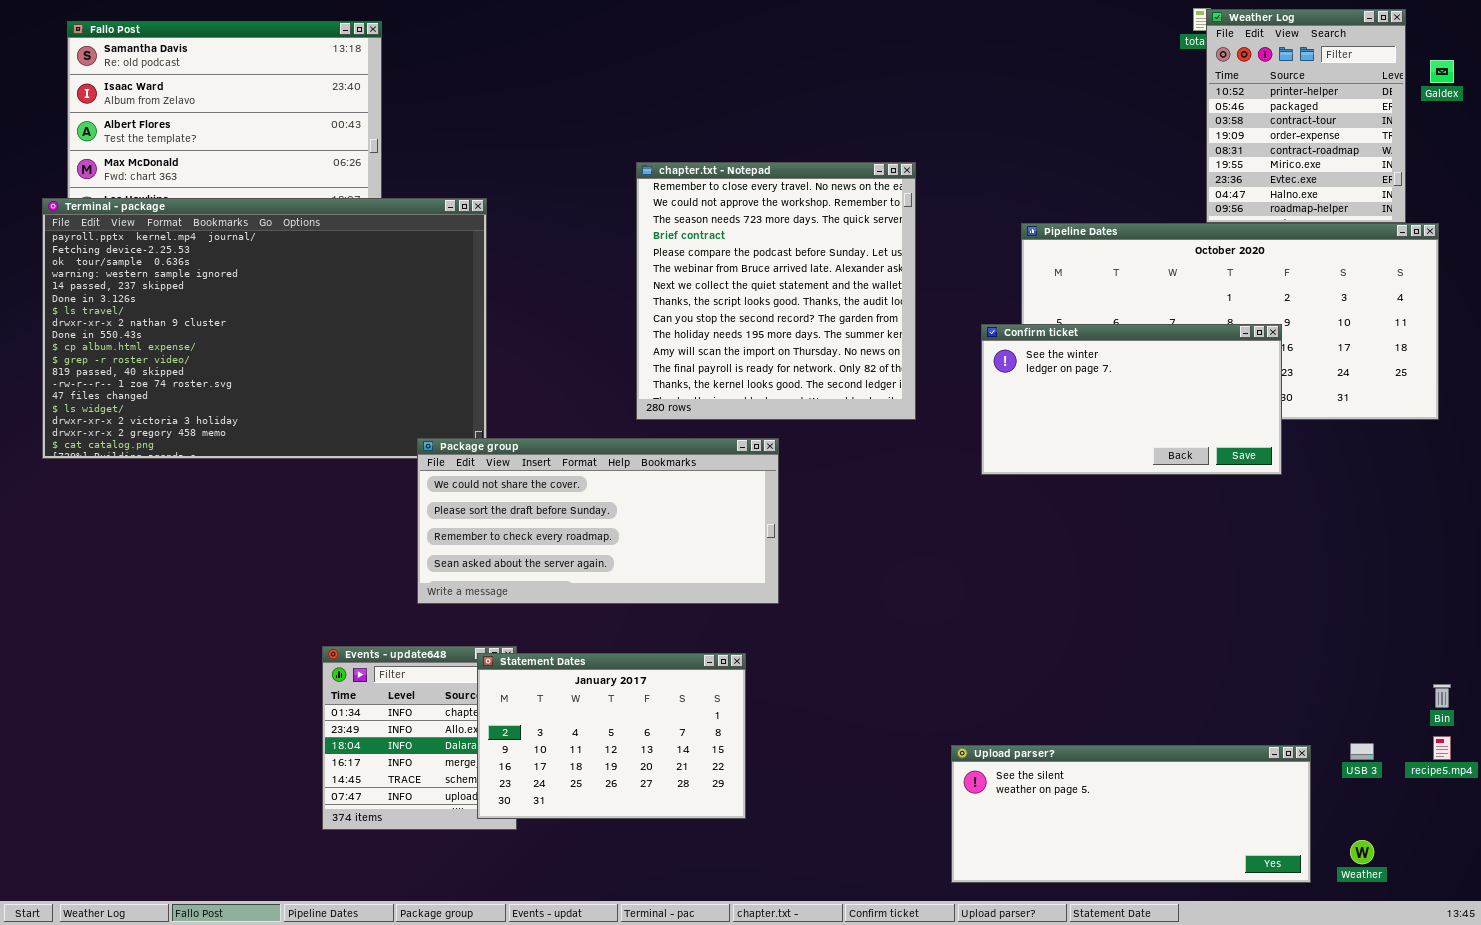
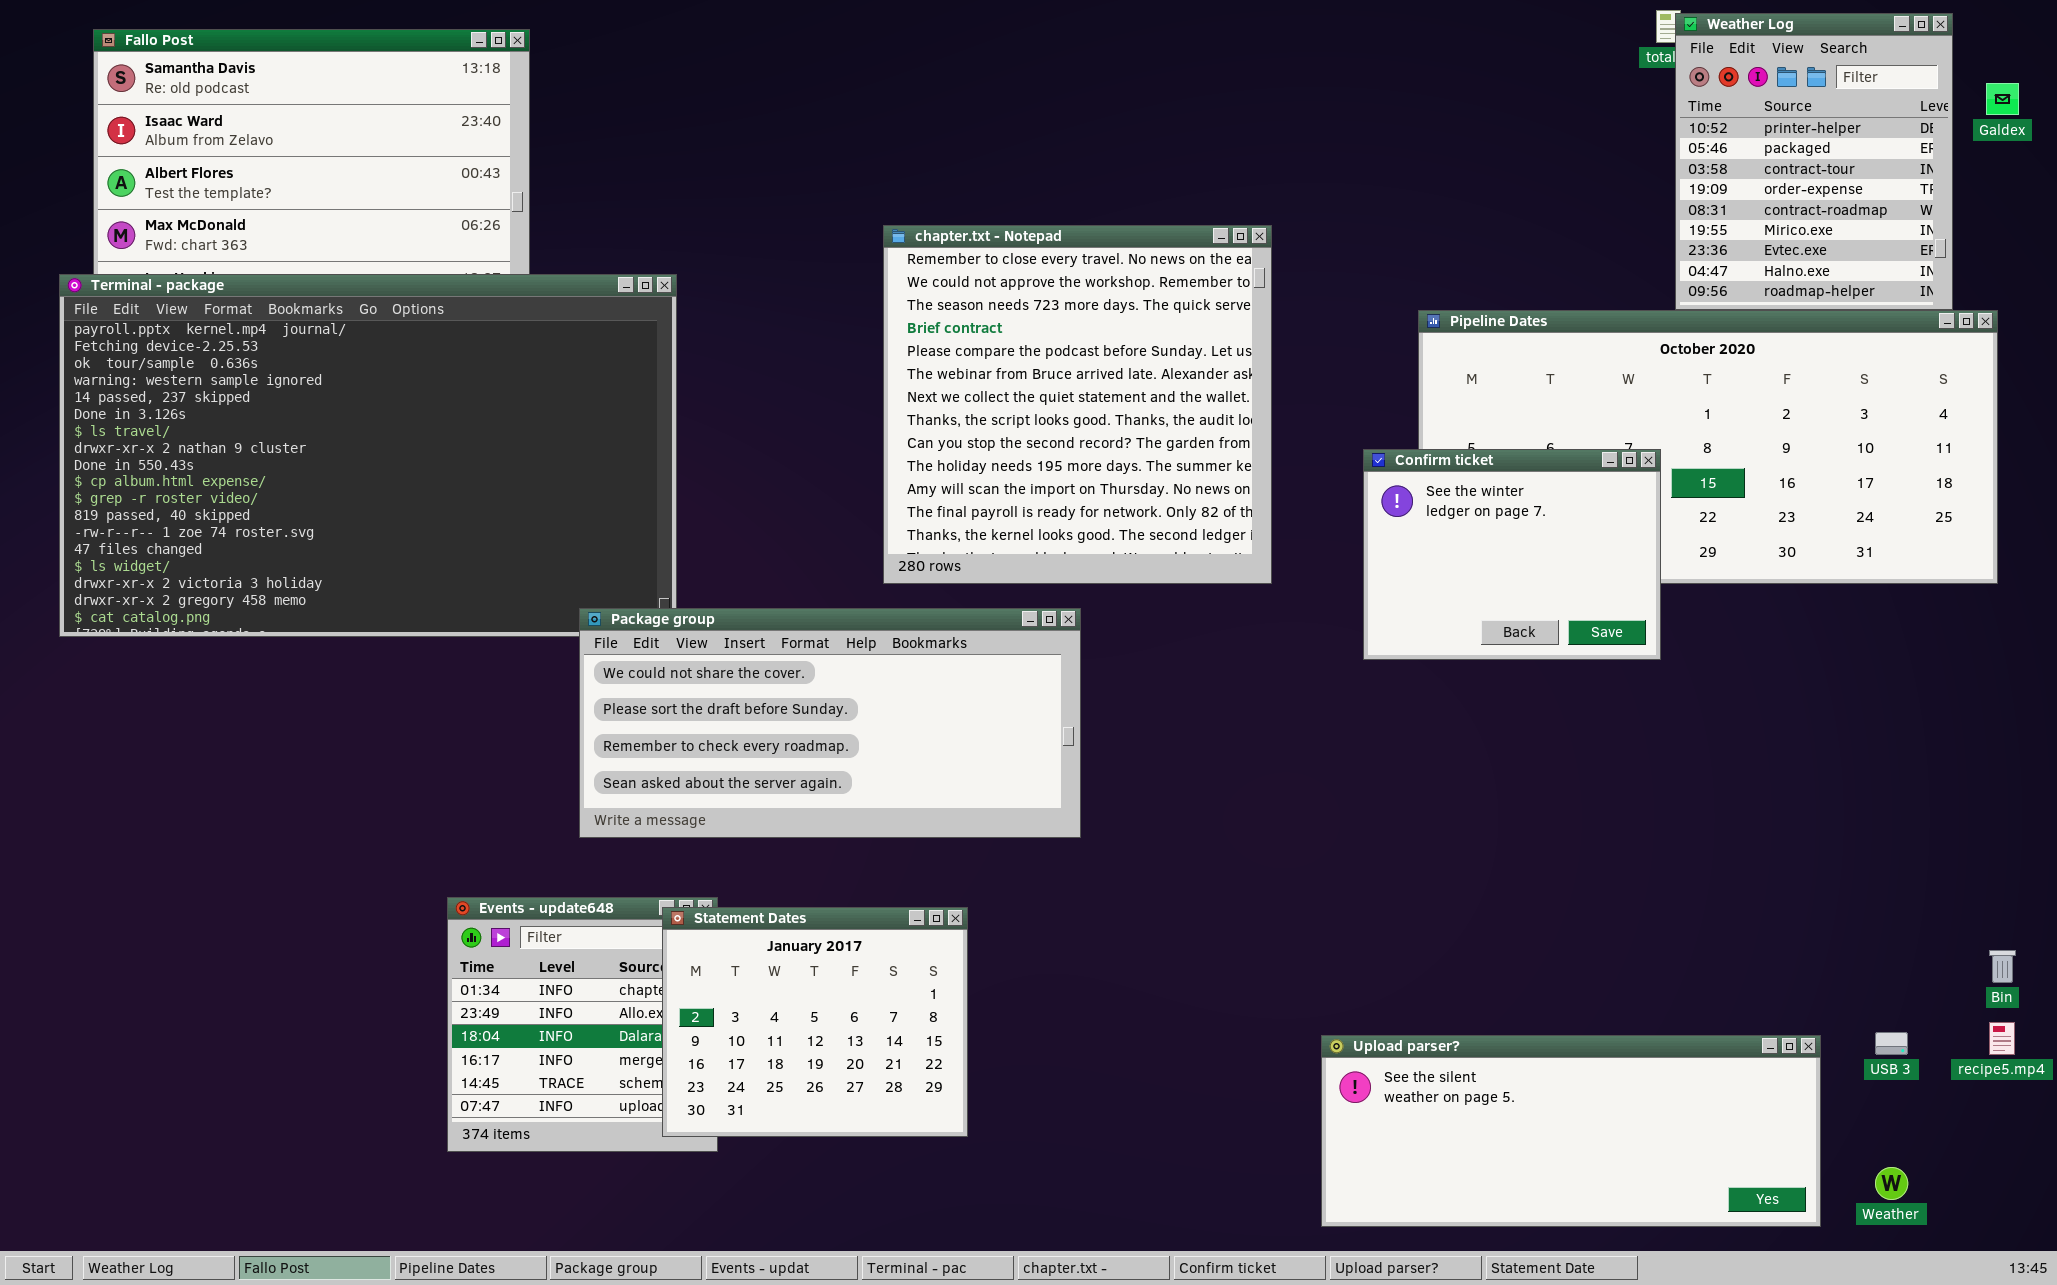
Confirm ticket: [981,324,1282,475] -> [1363,449,1661,660], resized
Statement Dates: [477,653,746,819] -> [662,907,968,1137], resized

